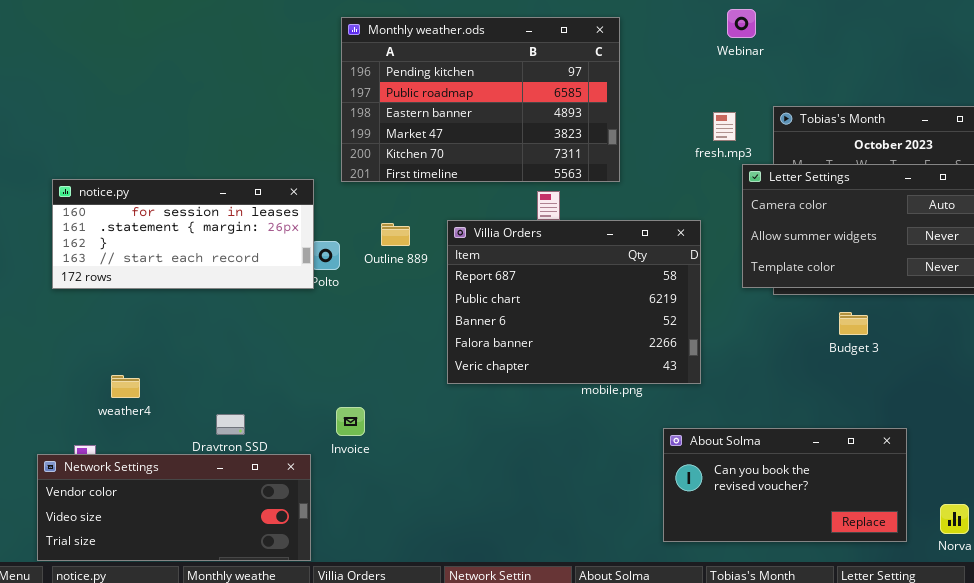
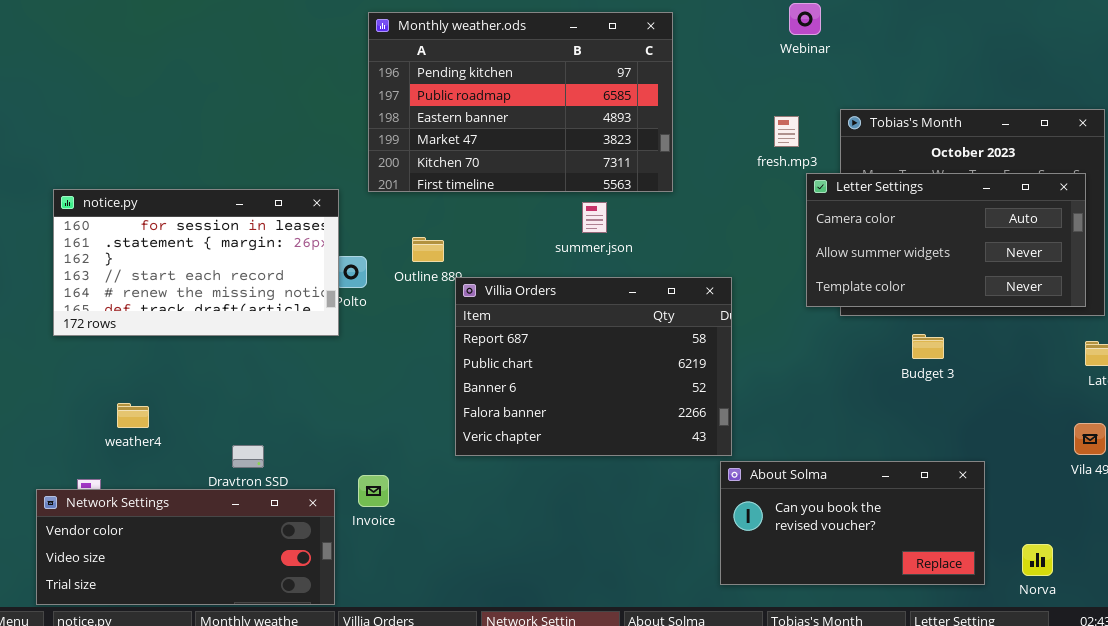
notice.py: [52,179,314,289] -> [53,189,339,336], resized
Villia Orders: [447,220,701,384] -> [455,277,732,456], moved
Invoice: [336,407,365,436] -> [358,475,389,507], moved

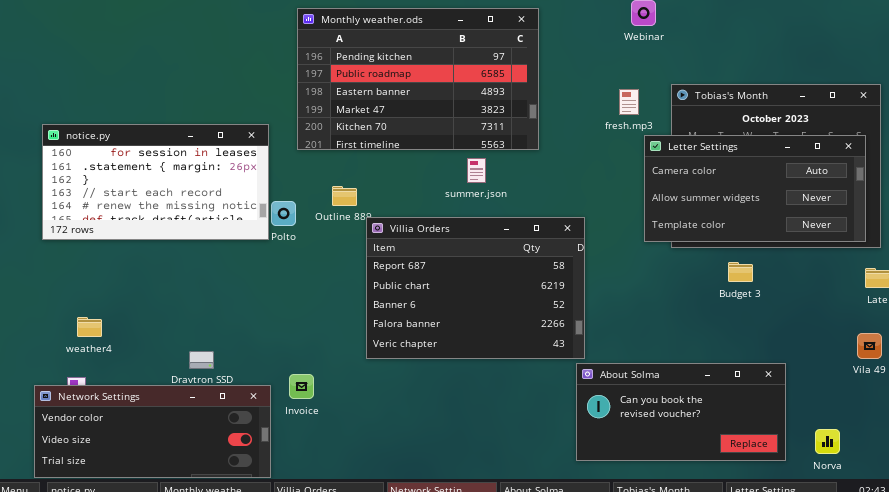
notice.py: [53,189,339,336] -> [42,124,269,240], moved
weather4: [117,403,149,428] -> [77,317,102,337], moved

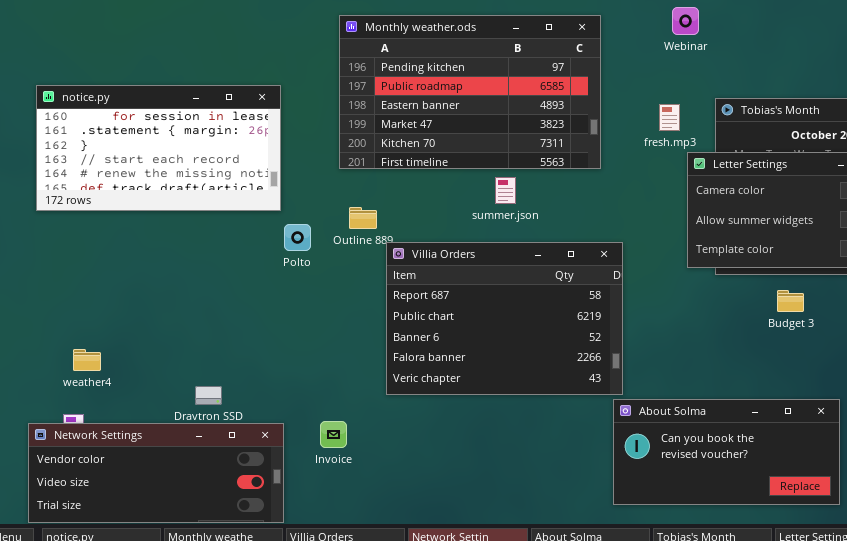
Monthly weather.ods: [297,8,539,150] -> [339,15,601,169], moved
notice.py: [42,124,269,240] -> [36,85,281,211], moved
Invoice: [289,374,314,399] -> [320,421,347,448], moved

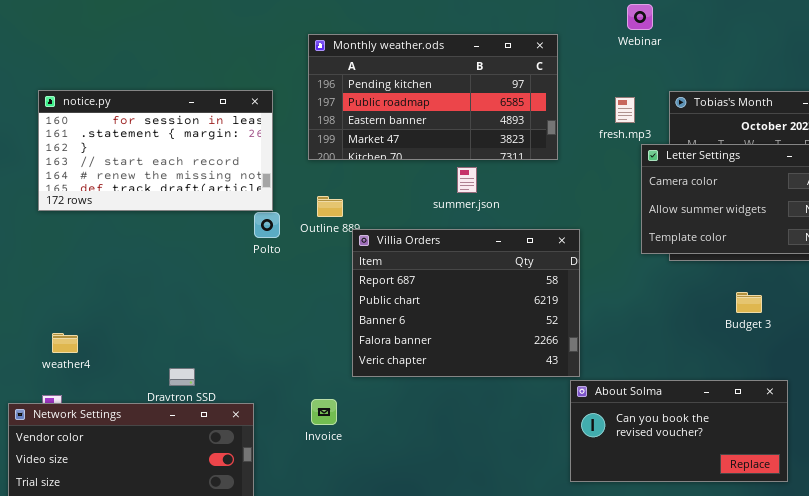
Monthly weather.ods: [339,15,601,169] -> [308,34,558,160], resized
notice.py: [36,85,281,211] -> [38,90,273,211], moved
Budget 3: [777,290,804,312] -> [736,292,762,313], moved
Invoice: [320,421,347,448] -> [311,399,337,425], moved

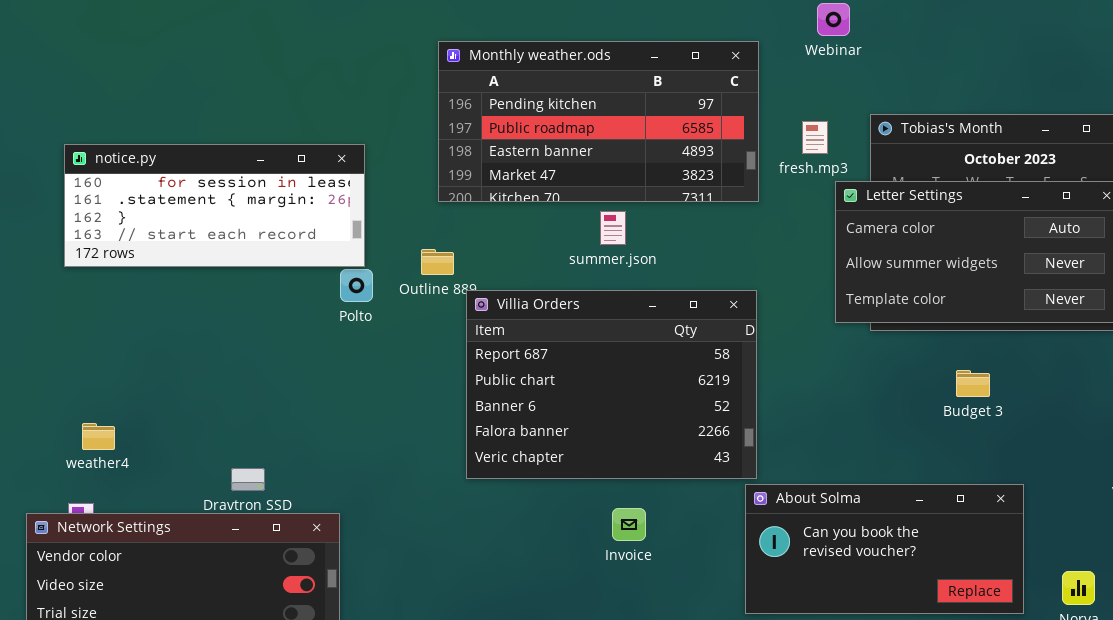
Monthly weather.ods: [308,34,558,160] -> [438,41,759,202], moved
notice.py: [38,90,273,211] -> [64,144,365,267], resized
Invoice: [311,399,337,425] -> [612,508,646,541], moved

